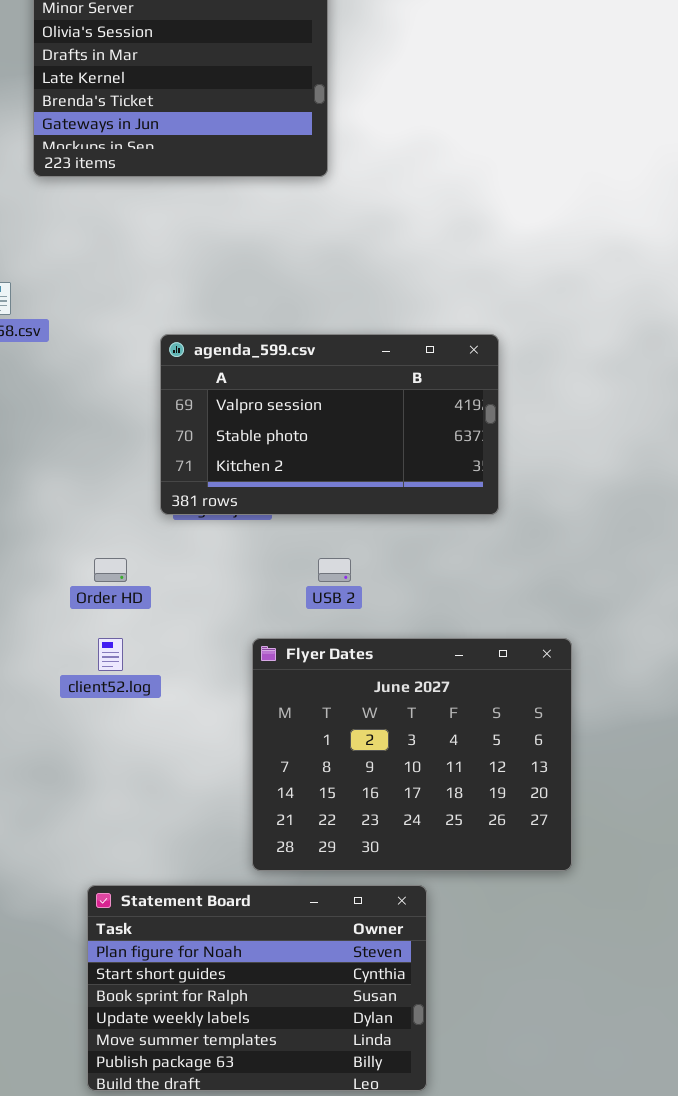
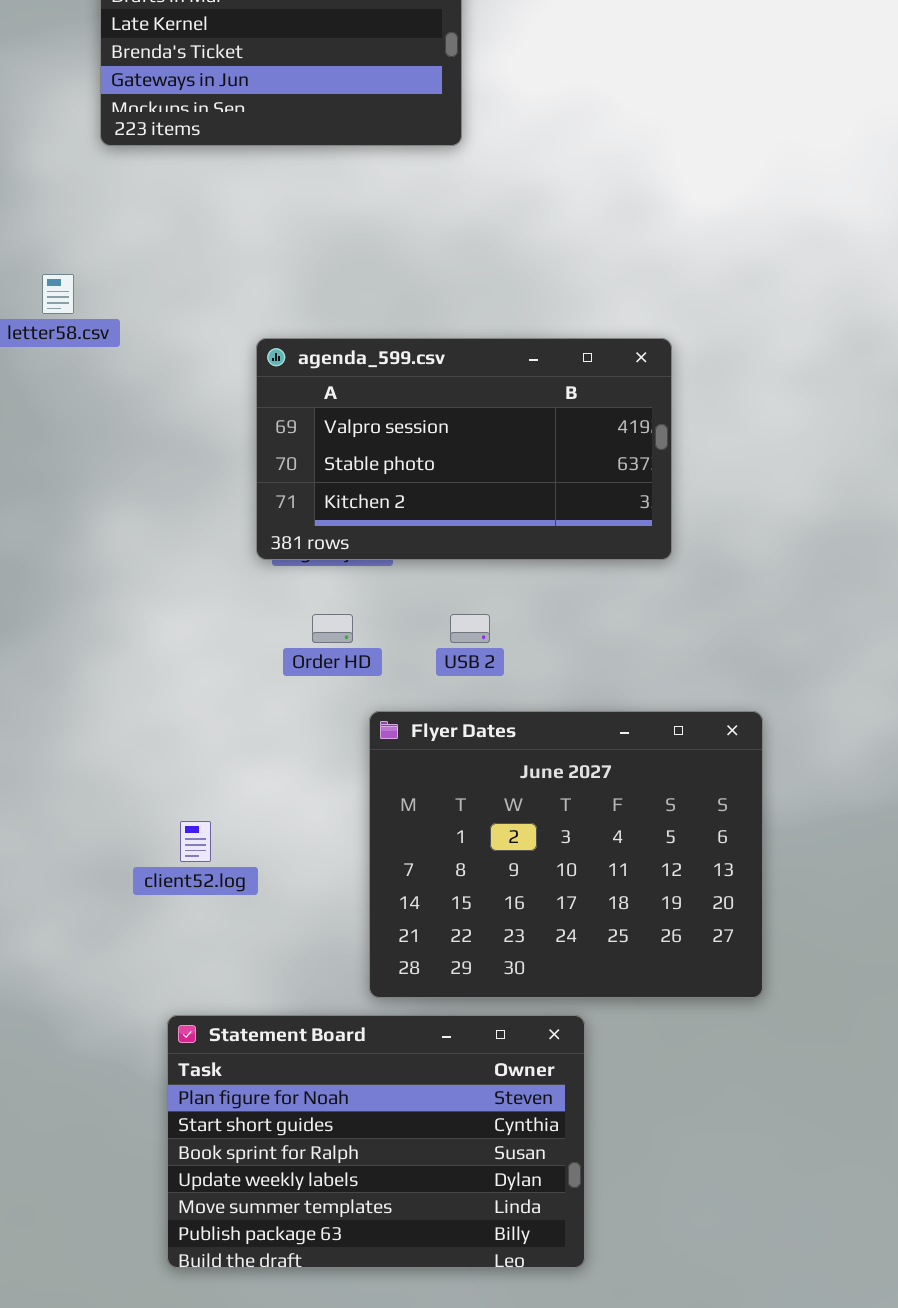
Order HD: [94,558,127,582] -> [312,614,353,643], moved
client52.log: [98,638,123,671] -> [180,821,211,862], moved

